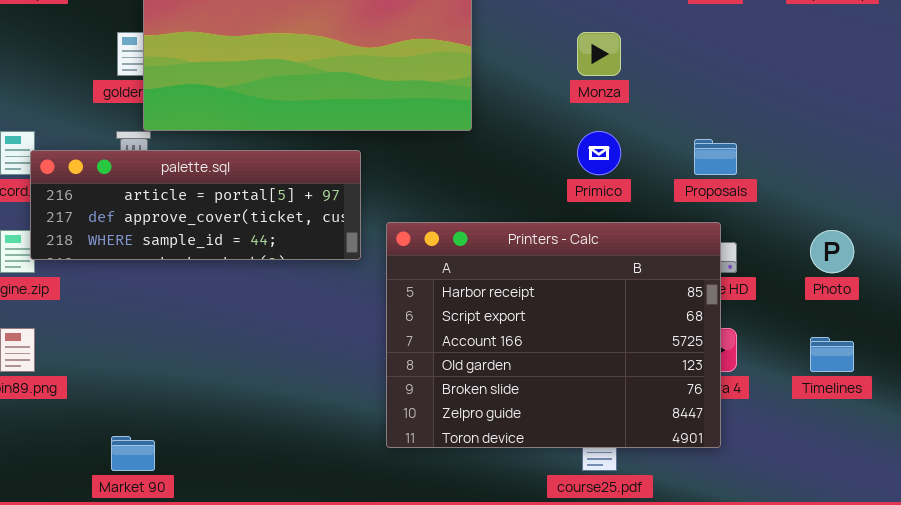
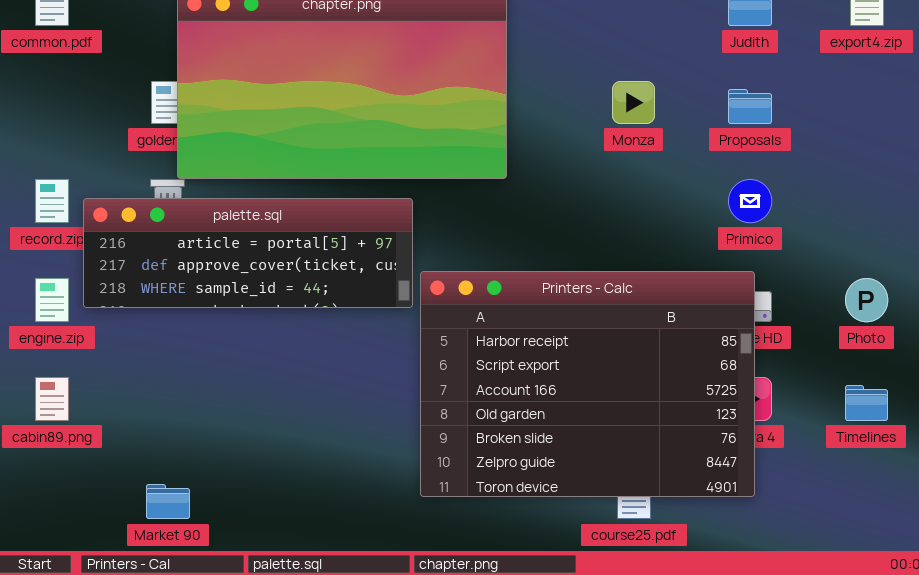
Primico: [577,131,621,175] -> [728,179,772,223], moved
Proposals: [694,139,737,175] -> [728,89,772,124], moved
palette.sql: [30,150,361,260] -> [83,198,413,308], moved

